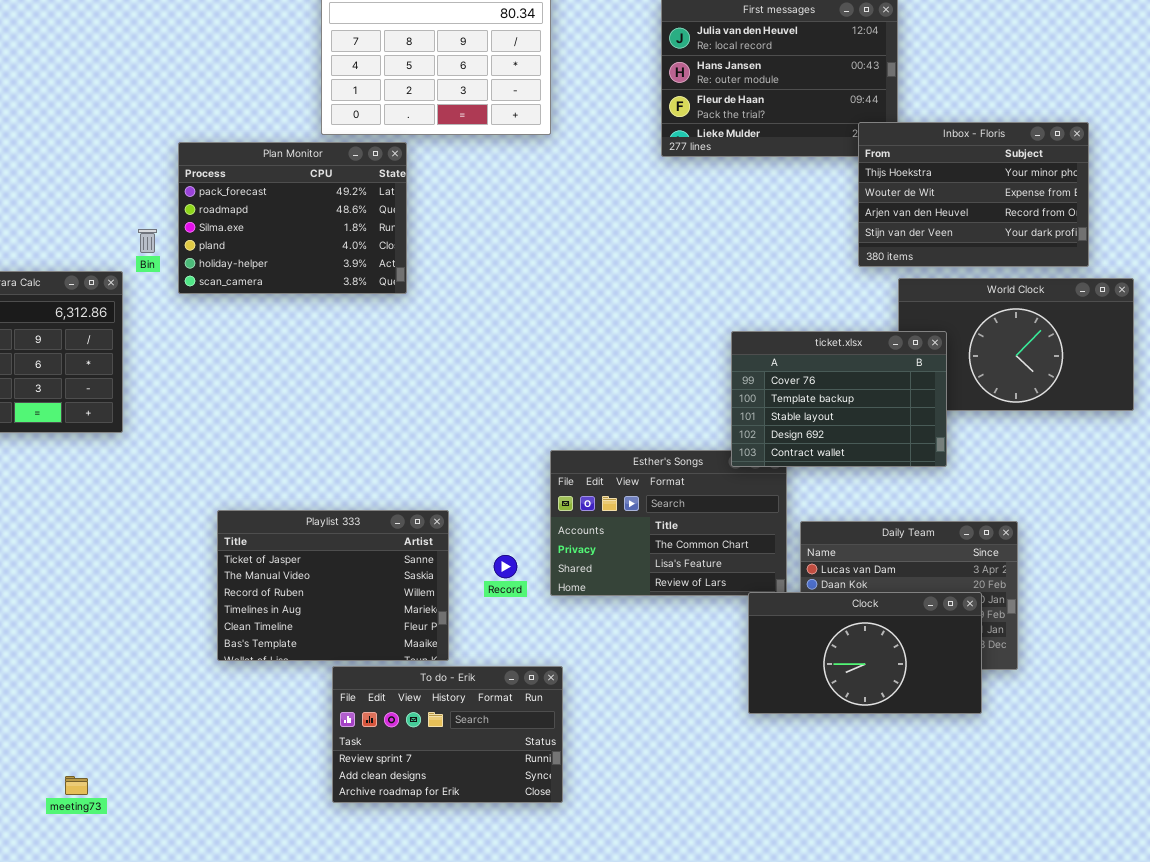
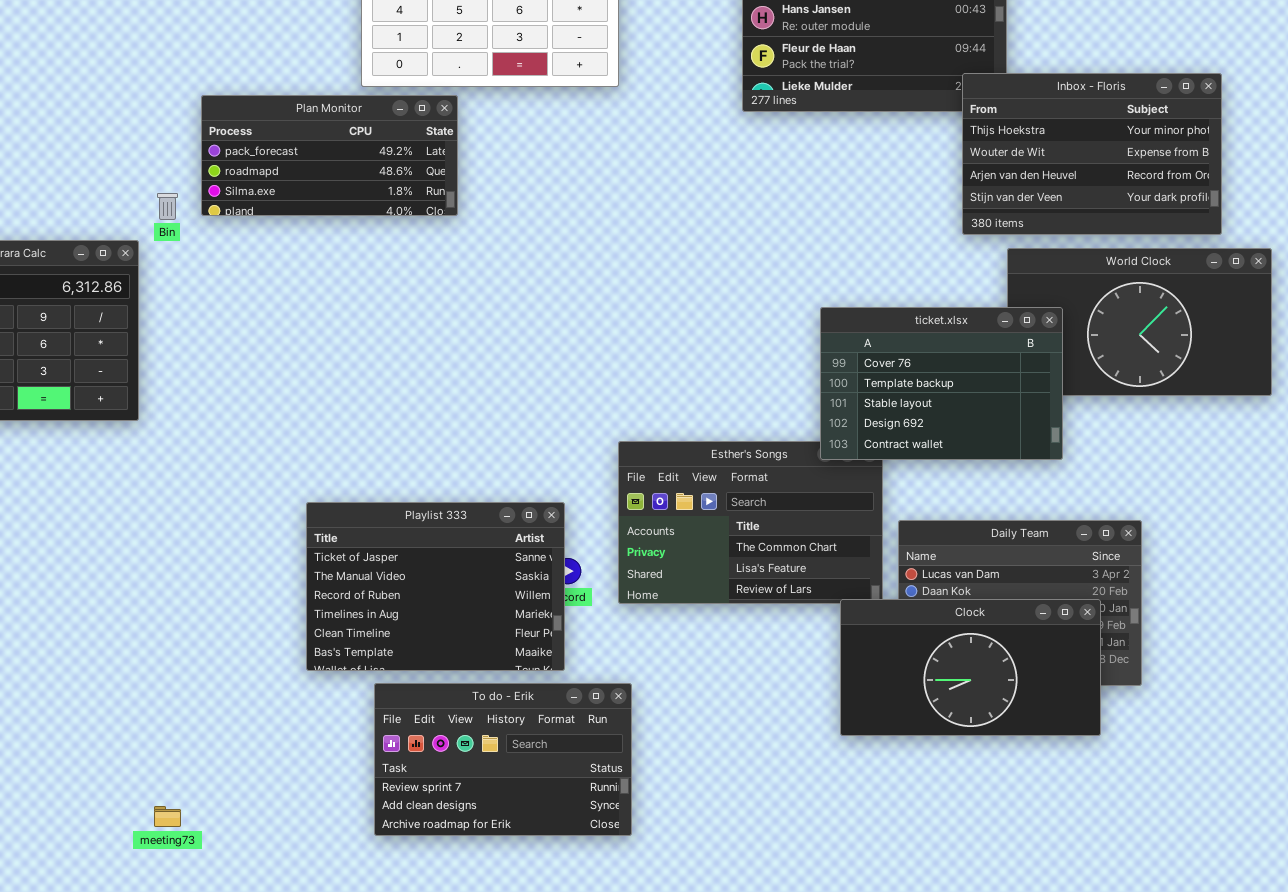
Plan Monitor: [178,142,407,294] -> [201,95,458,216], resized
Playlist 333: [217,510,449,661] -> [306,502,565,671], moved
meeting73: [65,776,88,795] -> [154,806,181,827], moved

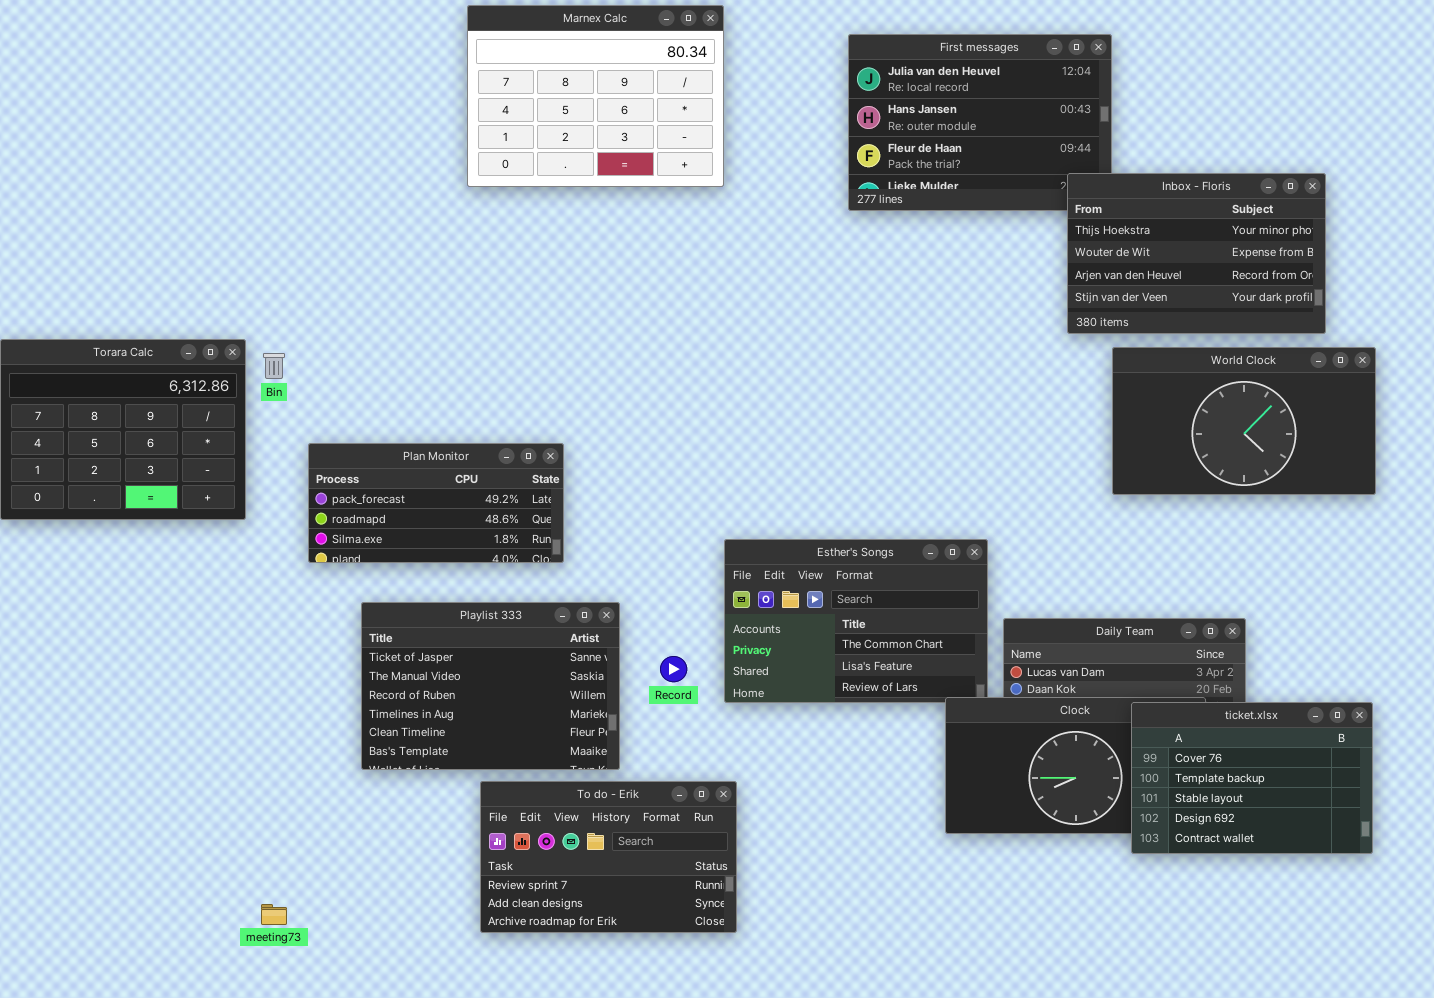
Plan Monitor: [201,95,458,216] -> [308,443,564,563], moved
Bin: [157,193,178,220] -> [263,353,285,379], moved
ticket.xlsx: [820,307,1063,460] -> [1131,702,1373,854], moved
Playlist 333: [306,502,565,671] -> [361,602,620,770], moved

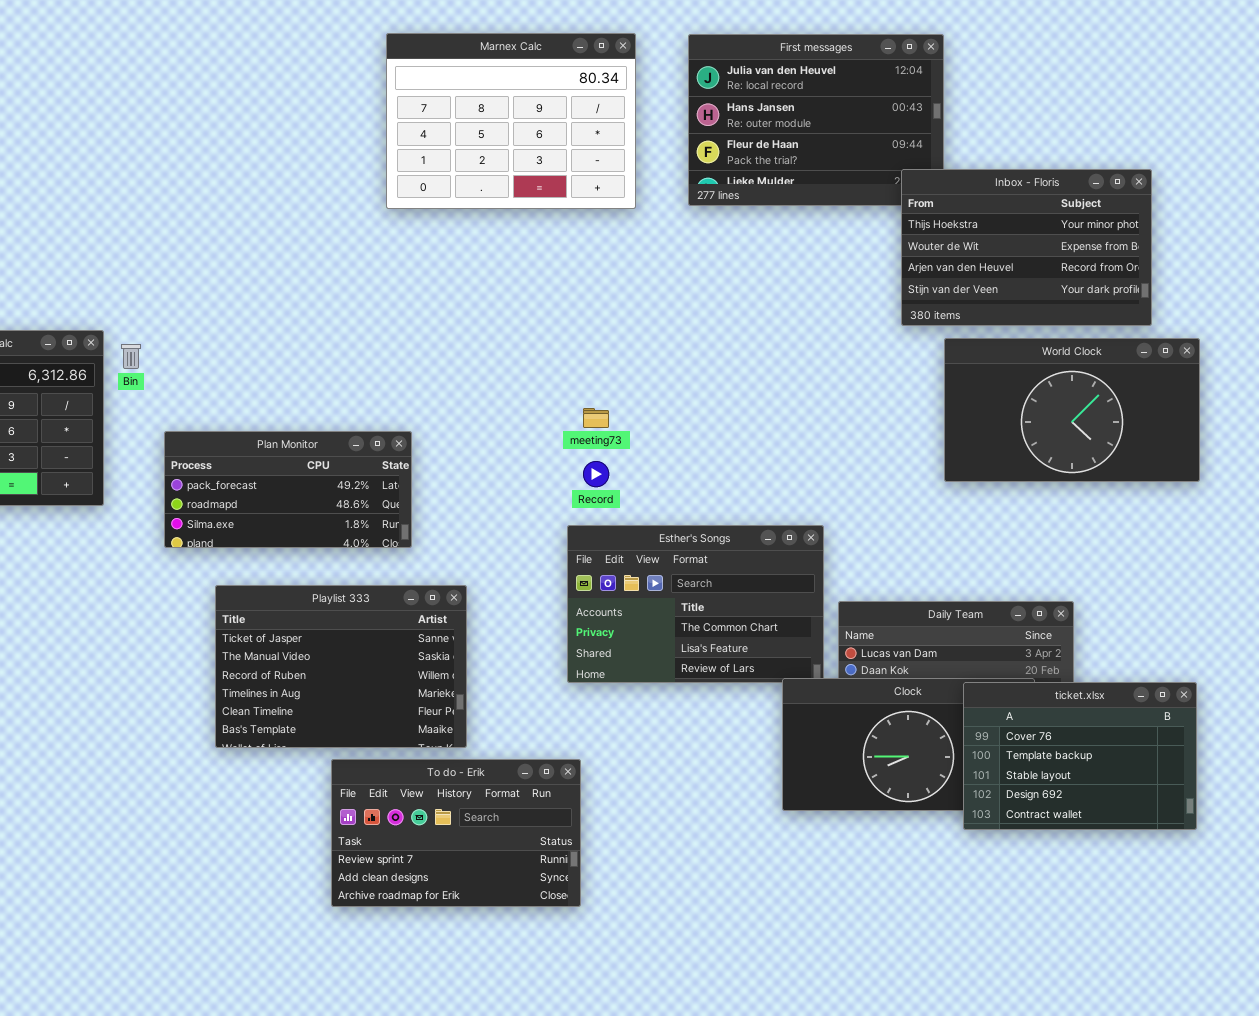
Marnex Calc: [467,5,724,187] -> [386,33,636,209], moved
Record: [660,656,687,682] -> [583,461,609,487], moved
meeting73: [261,904,287,925] -> [583,408,609,428], moved

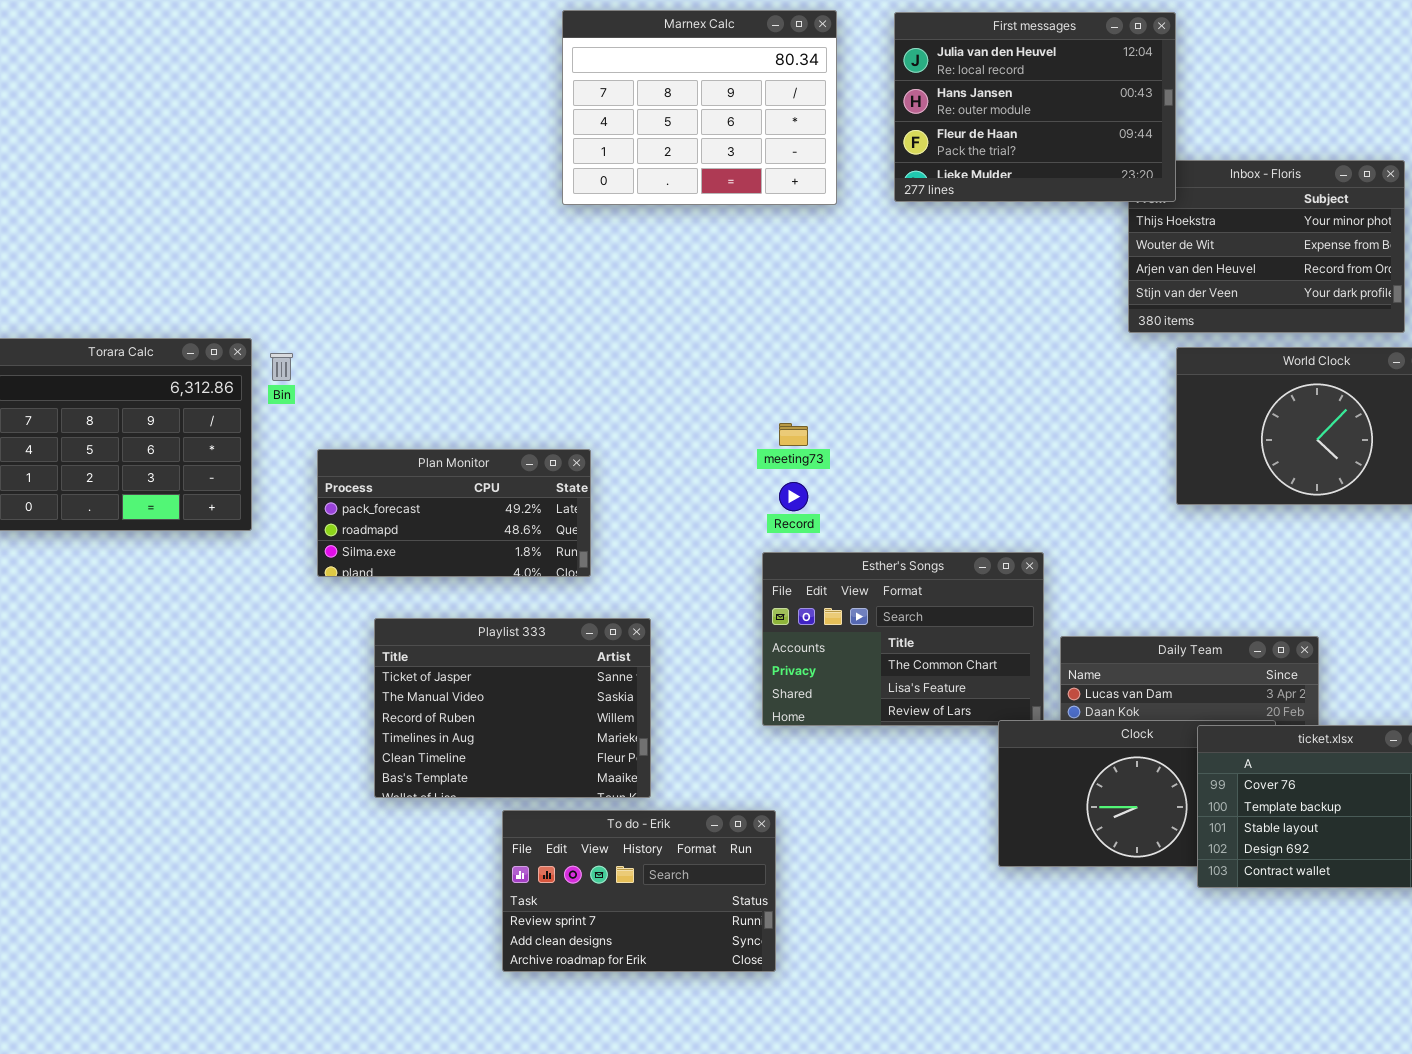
First messages: [688,34,944,206] -> [894,12,1176,202], raised

